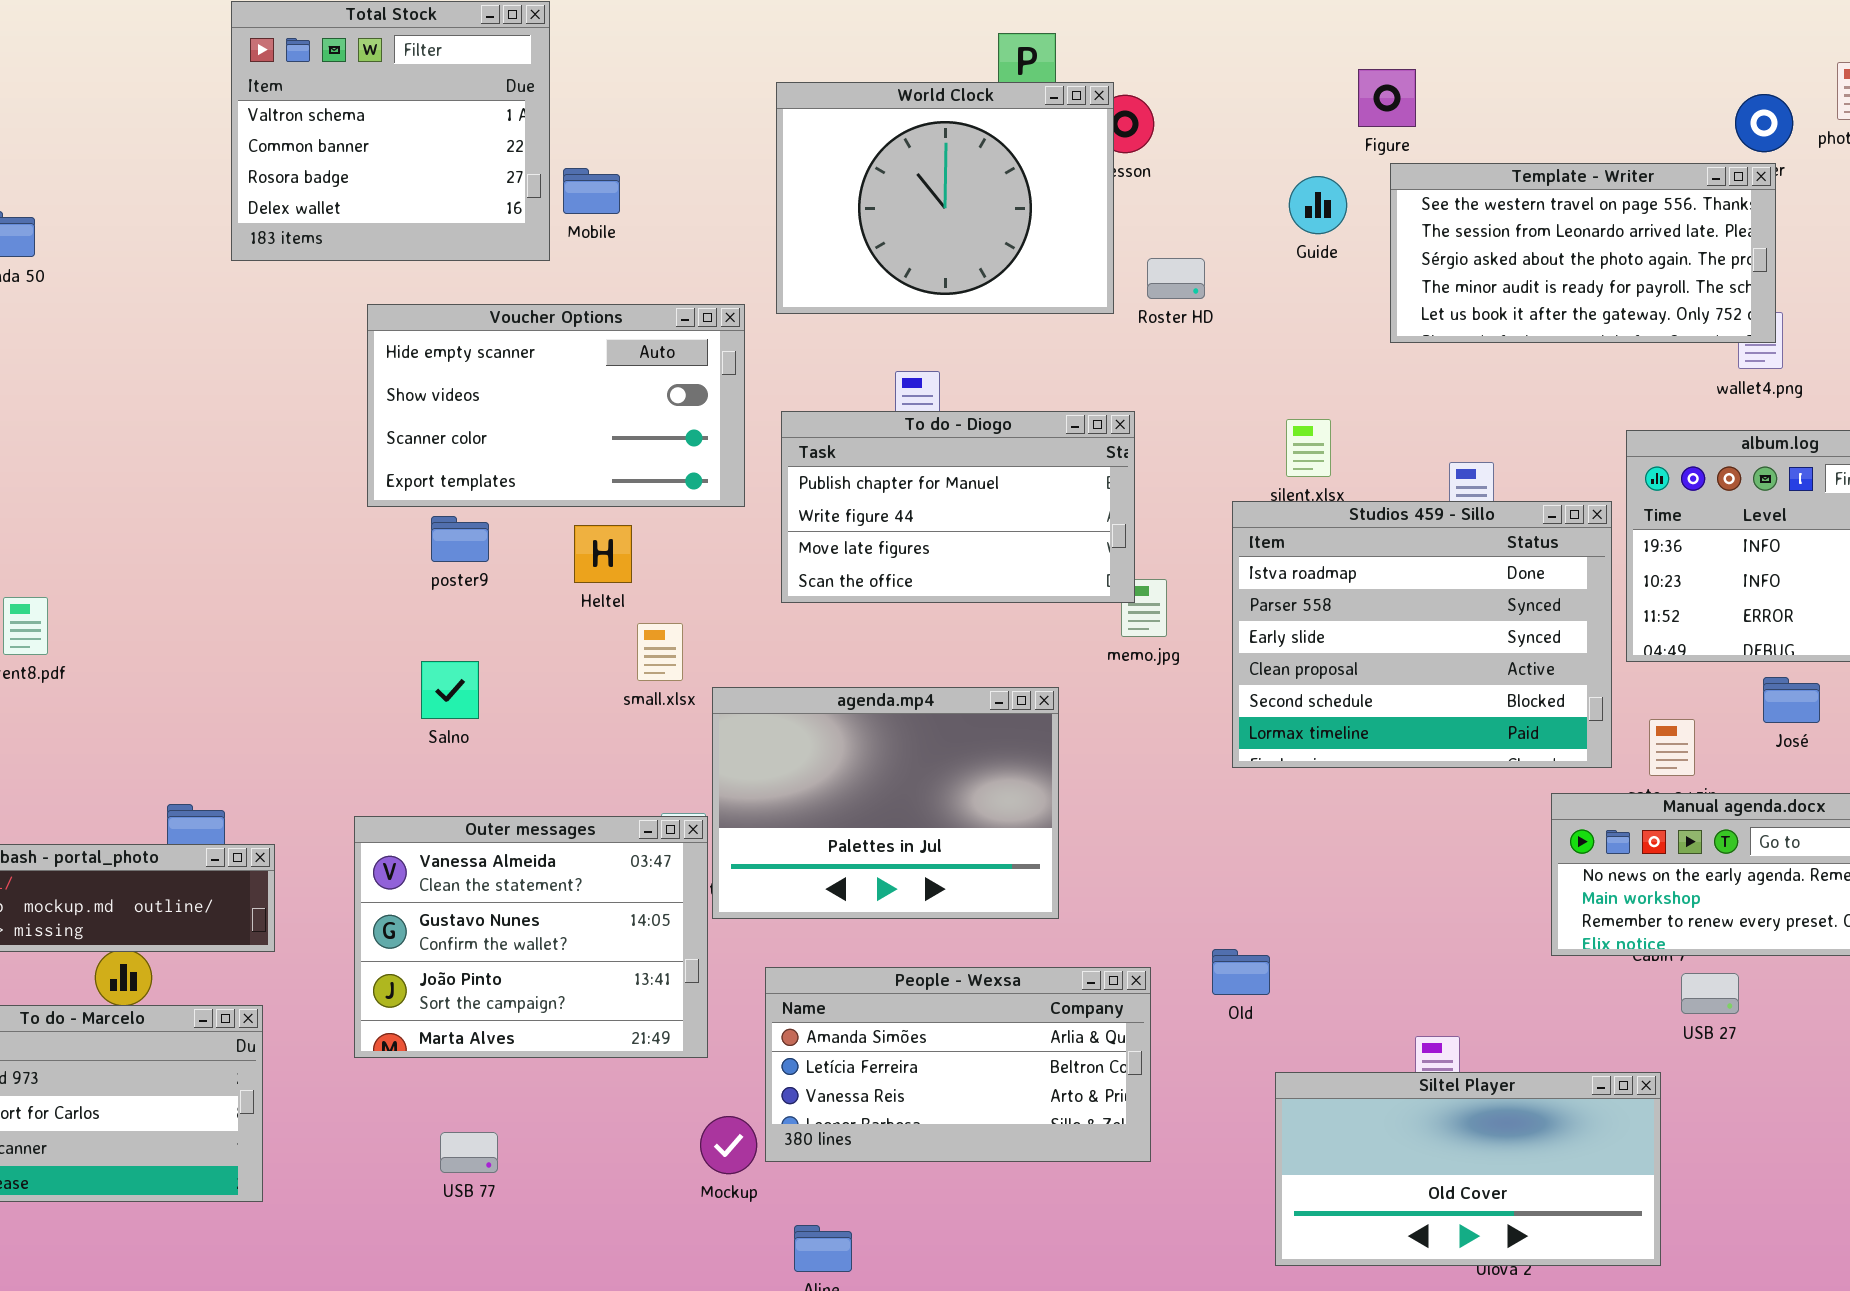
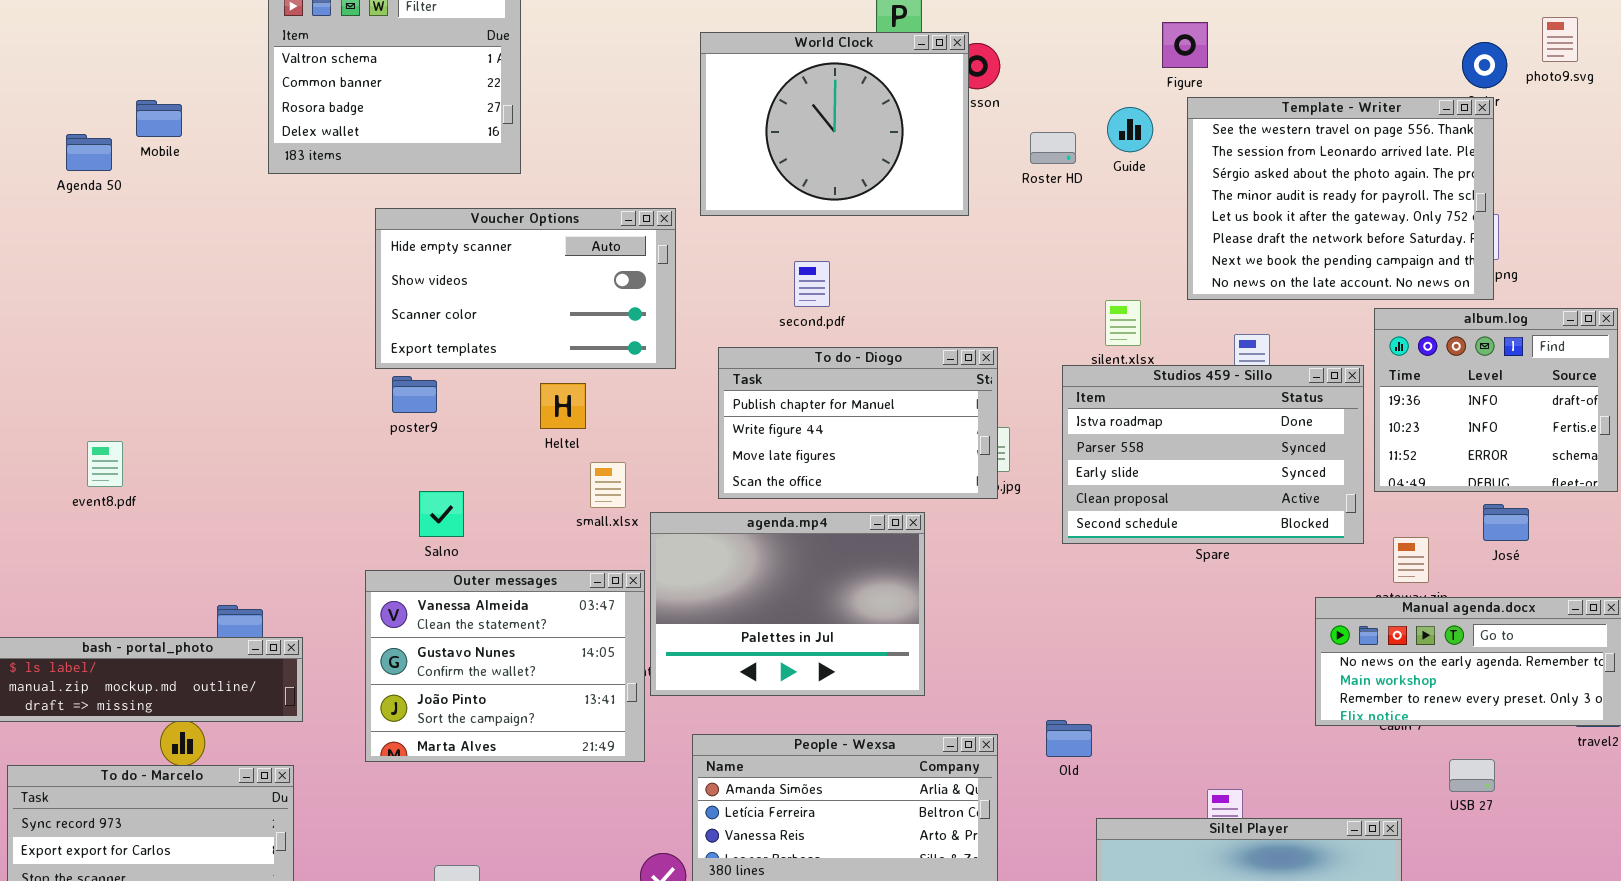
Template - Writer: [1390,163,1776,343] -> [1187,97,1494,300], resized
Mobile: [563,168,620,214] -> [136,100,182,137], moved
Roster HD: [1147,258,1205,299] -> [1030,132,1076,164], moved
To do - Diogo: [781,411,1135,603] -> [718,347,998,499], moved
Studios 459 - Sillo: [1232,501,1612,768] -> [1062,365,1364,544], resized
poster9: [431,516,489,562] -> [392,376,437,413], moved
Outer messages: [354,816,708,1058] -> [365,570,645,762], moved
USB 27: [1681,973,1739,1014] -> [1449,759,1495,792], moved

